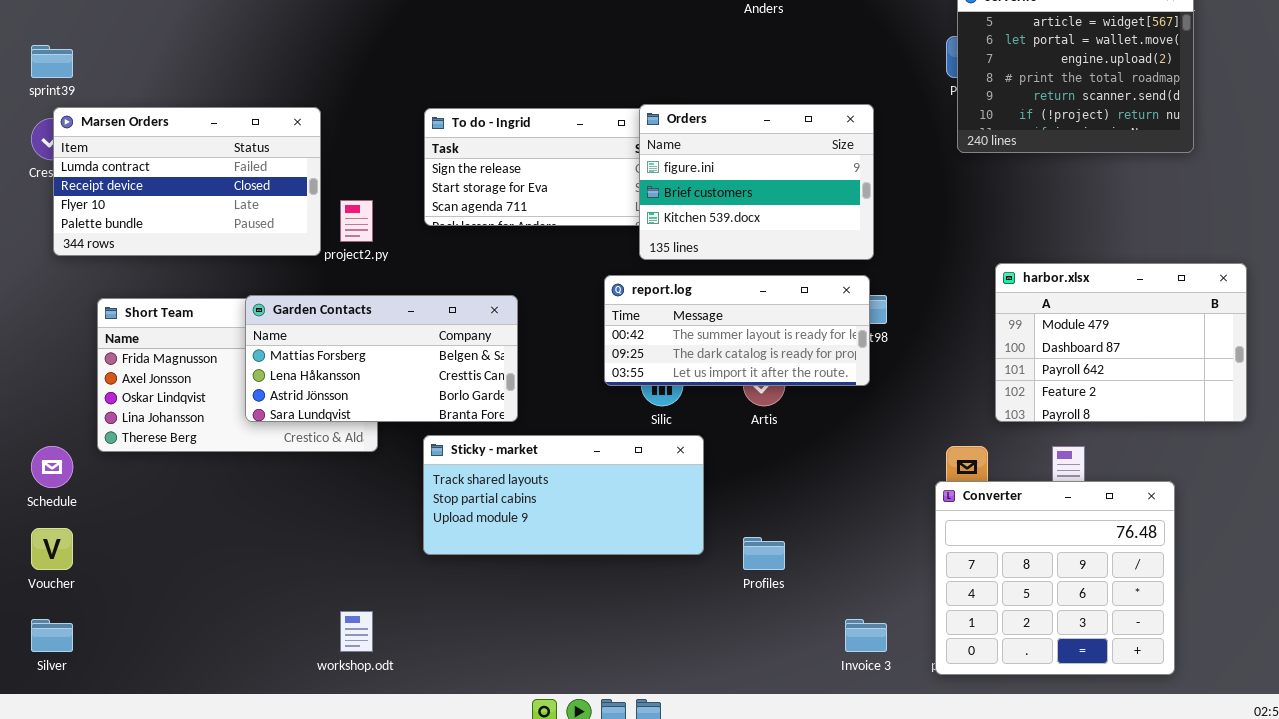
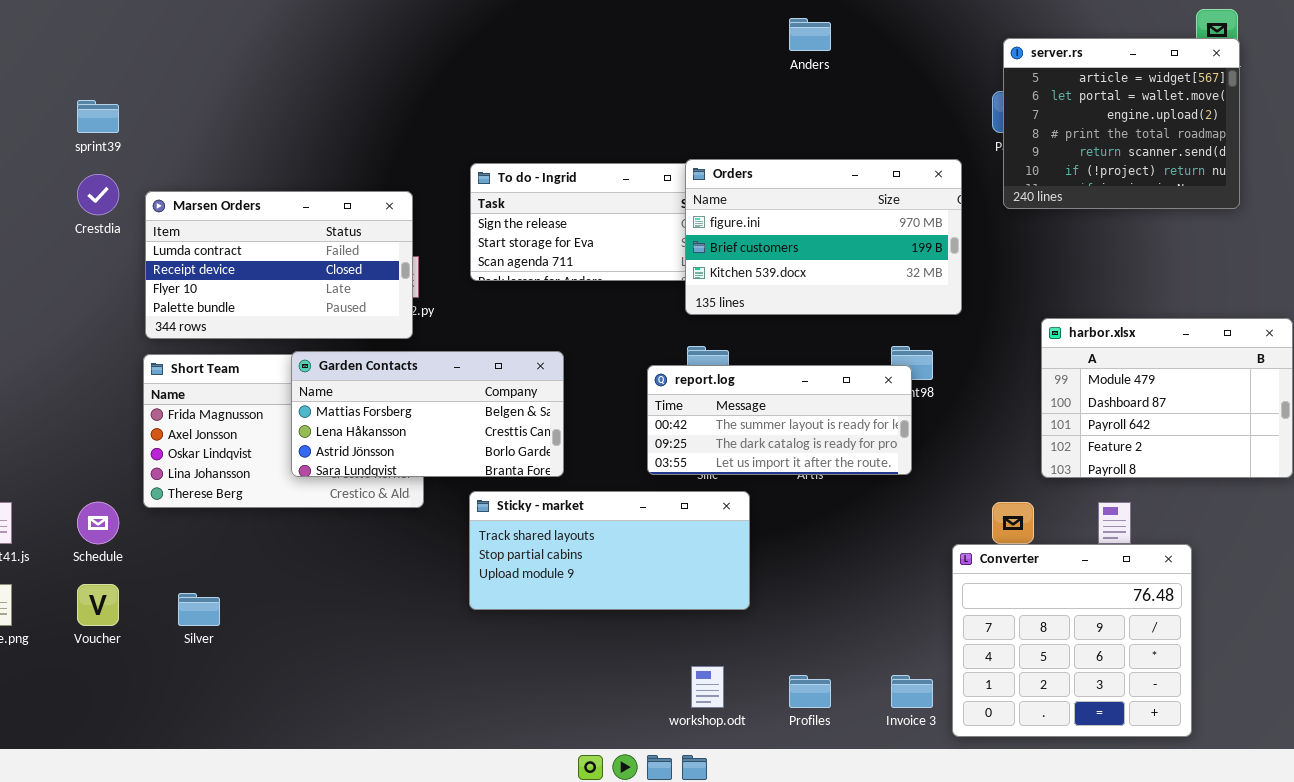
Orders: [639,104,874,260] -> [685,159,962,315], resized
Marsen Orders: [53,107,321,256] -> [145,191,413,339], moved
report.log: [604,275,870,386] -> [647,365,912,475], moved
Converter: [935,481,1175,675] -> [952,544,1192,737], moved
Profiles: [743,537,785,570] -> [789,675,831,708], moved
workshop.odt: [340,611,373,652] -> [691,666,724,708], moved
Silver: [31,619,73,652] -> [178,593,220,626], moved

